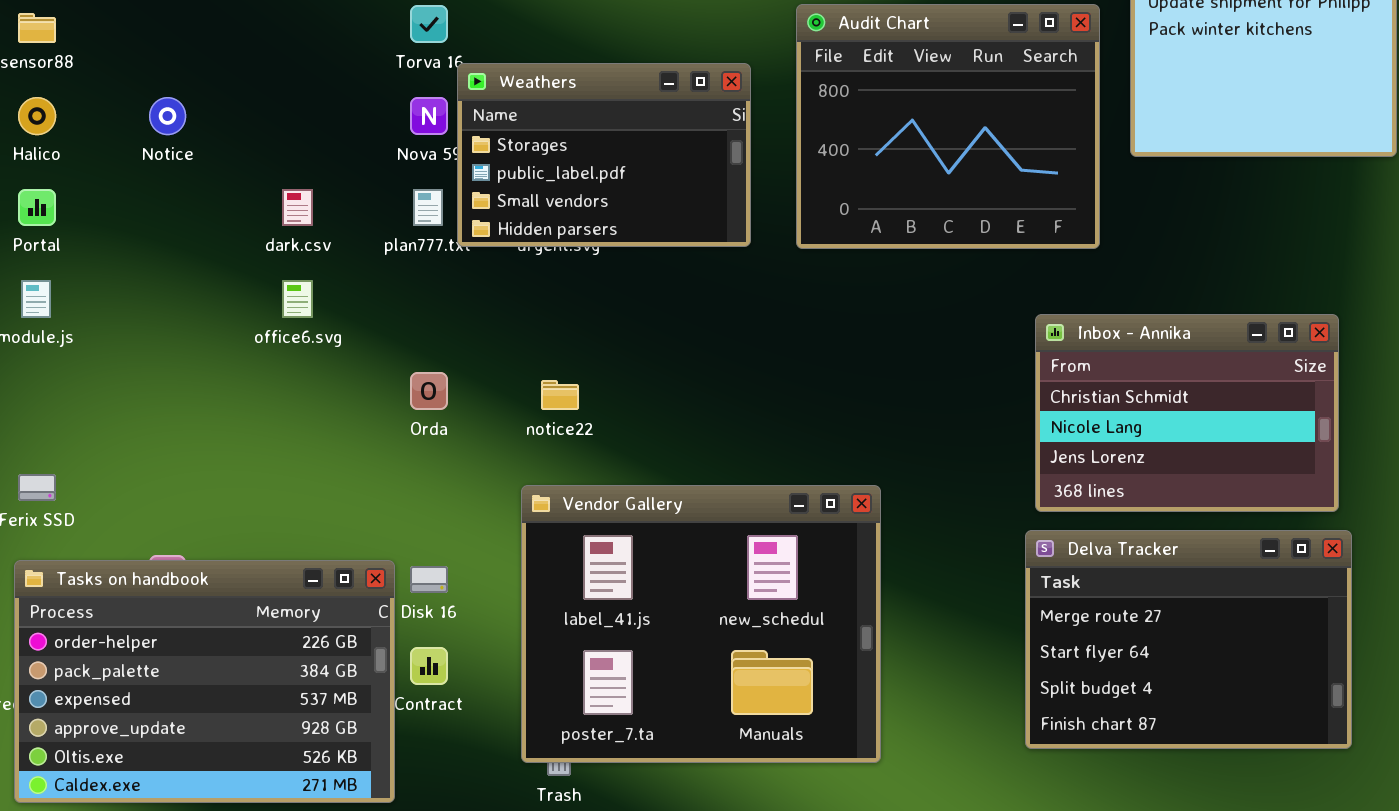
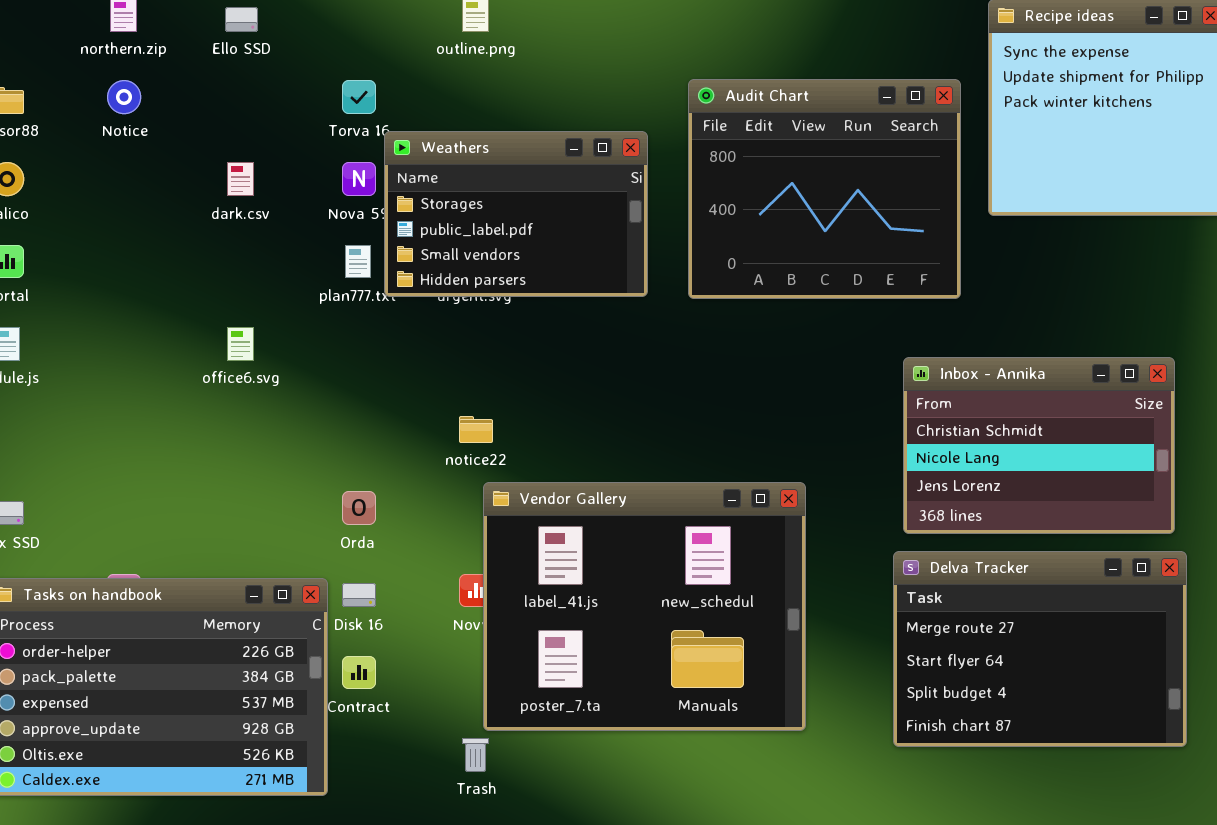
Notice: [149,97,186,135] -> [107,80,141,114], moved
dark.csv: [282,189,313,226] -> [227,162,254,196], moved
Orda: [410,372,448,410] -> [342,491,376,525], moved
Vendor Gallery: [521,485,881,763] -> [483,482,806,731], moved

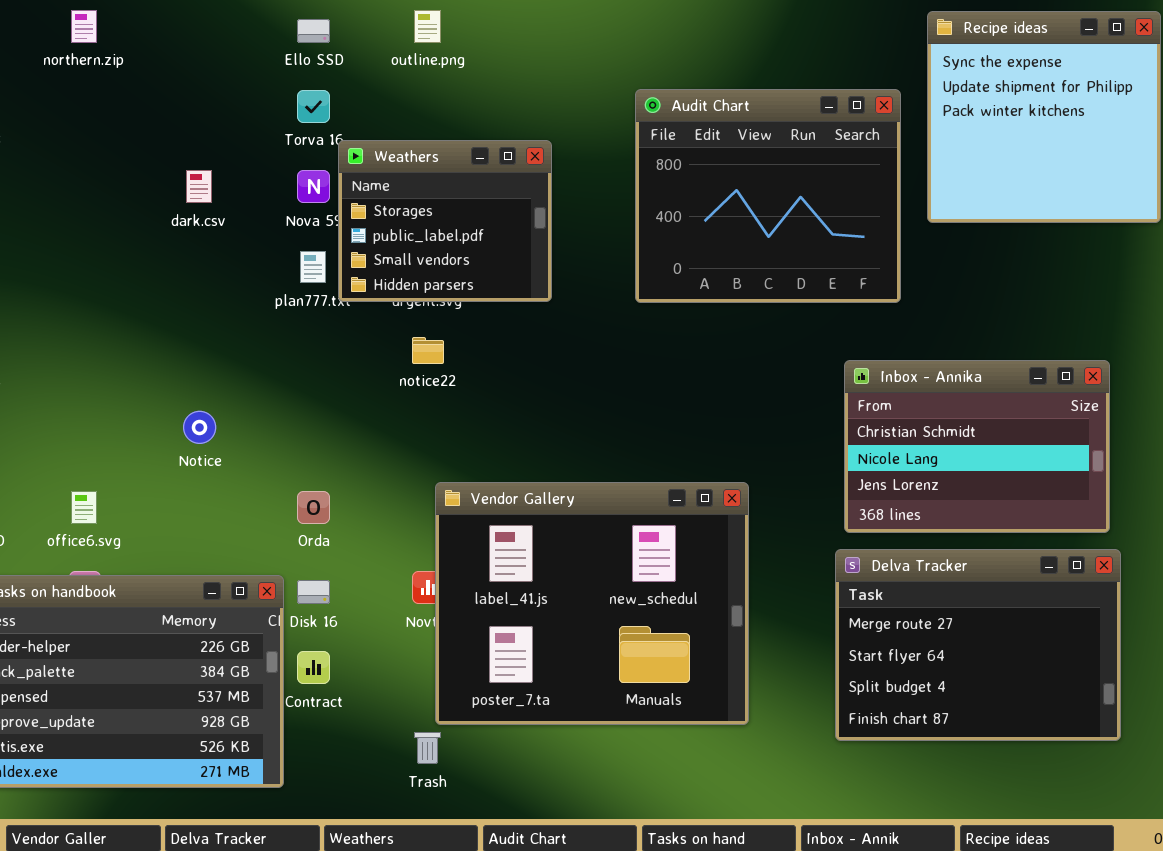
Ello SSD: [225,7,258,32] -> [297,19,330,43], moved
Notice: [107,80,141,114] -> [183,411,216,444], moved
Weathers: [384,131,648,297] -> [338,140,552,302], resized
office6.svg: [227,327,254,361] -> [71,491,97,524], moved
notice22: [459,416,493,443] -> [412,337,444,364], moved

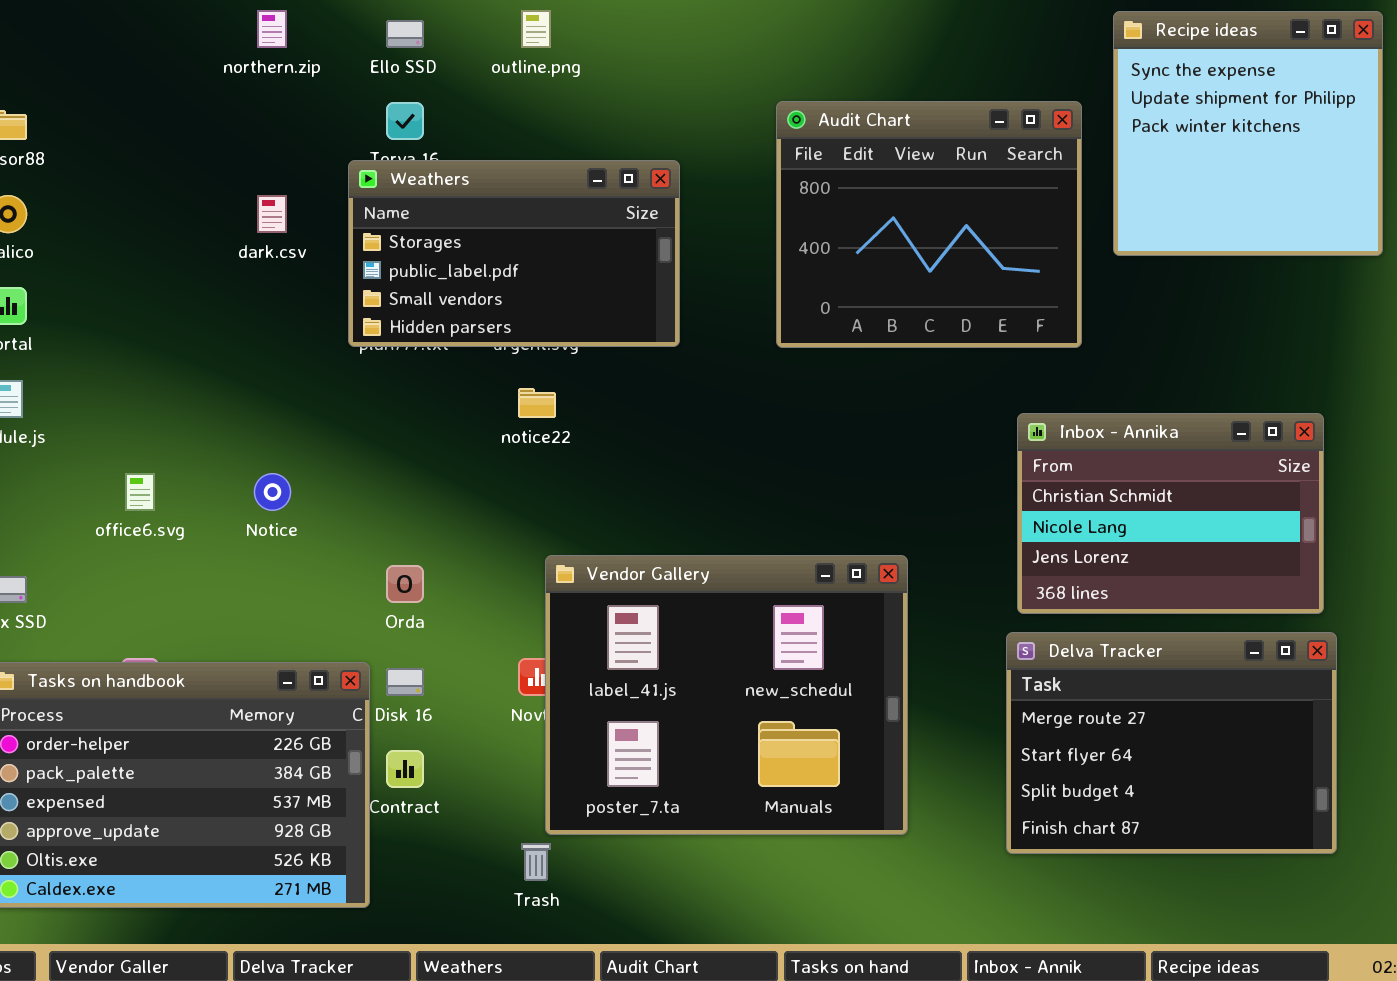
northern.zip: [71,10,97,43] -> [257,10,287,48], moved
Weathers: [338,140,552,302] -> [348,160,680,347], resized
office6.svg: [71,491,97,524] -> [125,473,155,511], moved

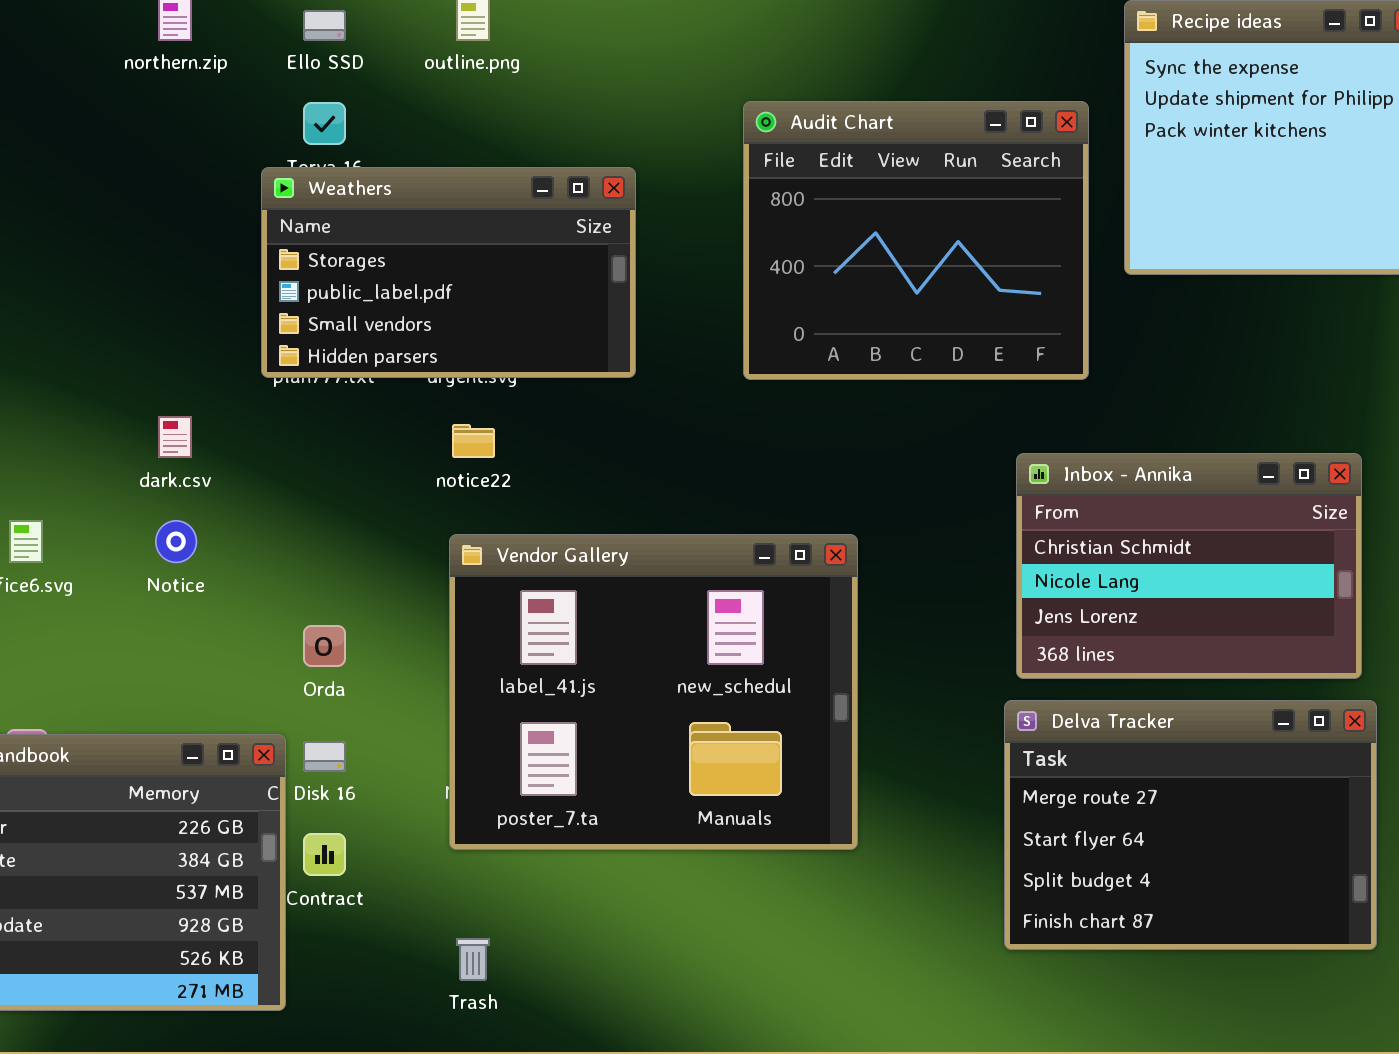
dark.csv: [257,195,287,233] -> [158,416,192,458], moved
Vendor Gallery: [545,555,908,835] -> [449,534,858,850], moved

